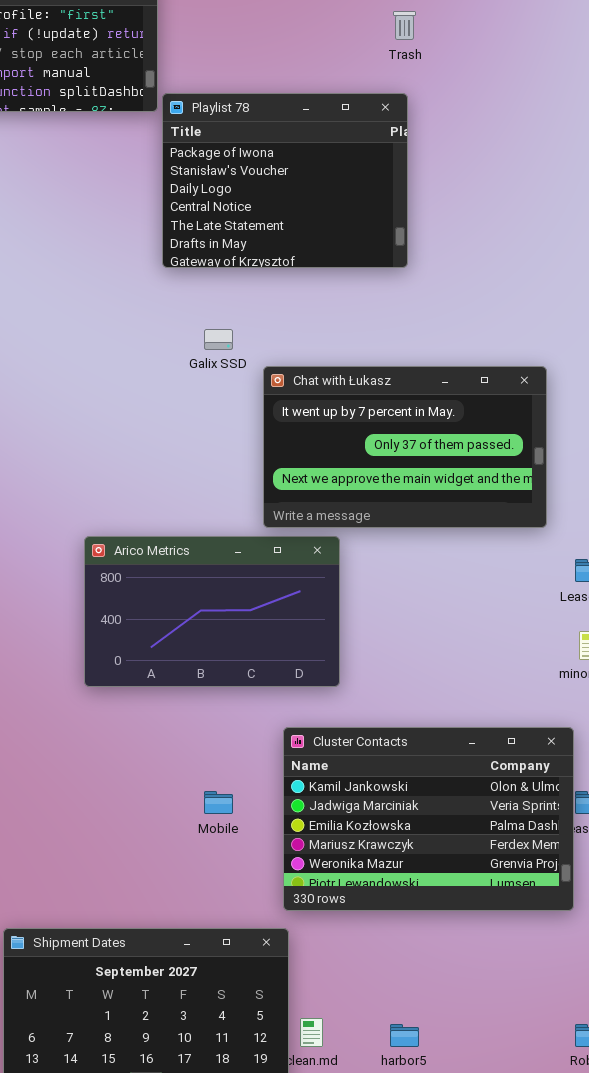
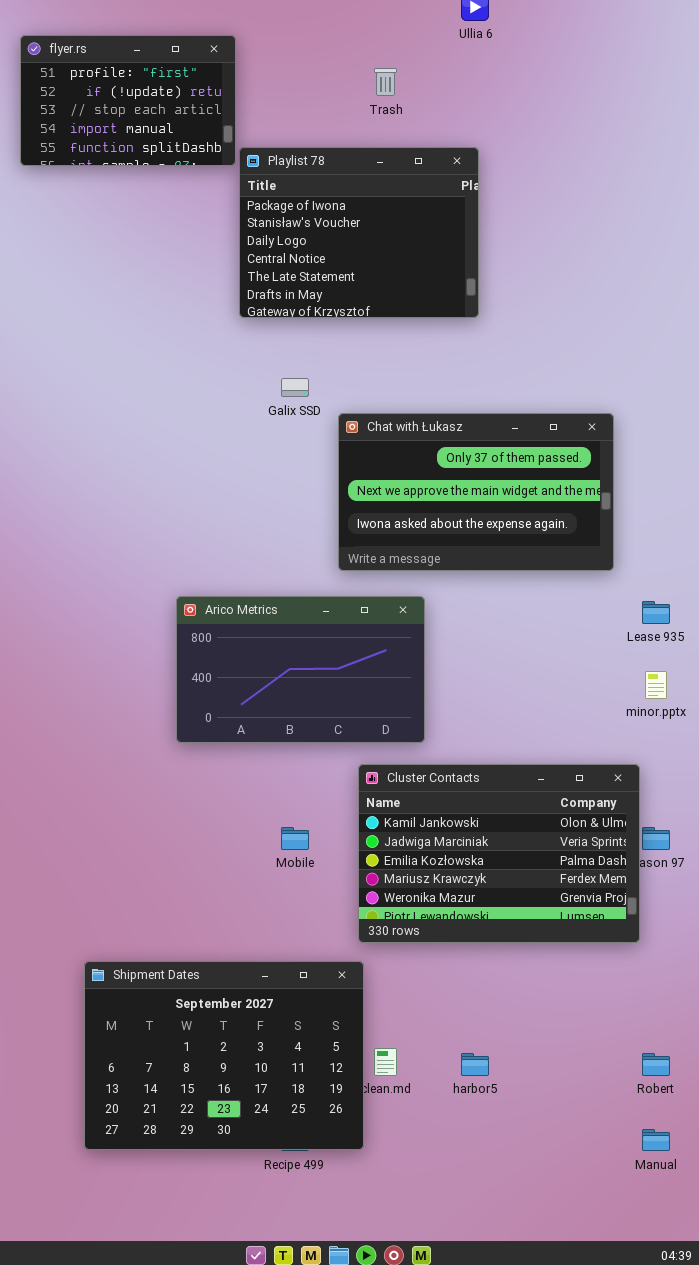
Trash: [393,11,416,40] -> [374,68,397,96], moved
Chat with Łukasz: [263,366,547,528] -> [338,413,614,571], scrolled down 1 row
Arico Metrics: [84,536,340,687] -> [176,596,425,743], moved

